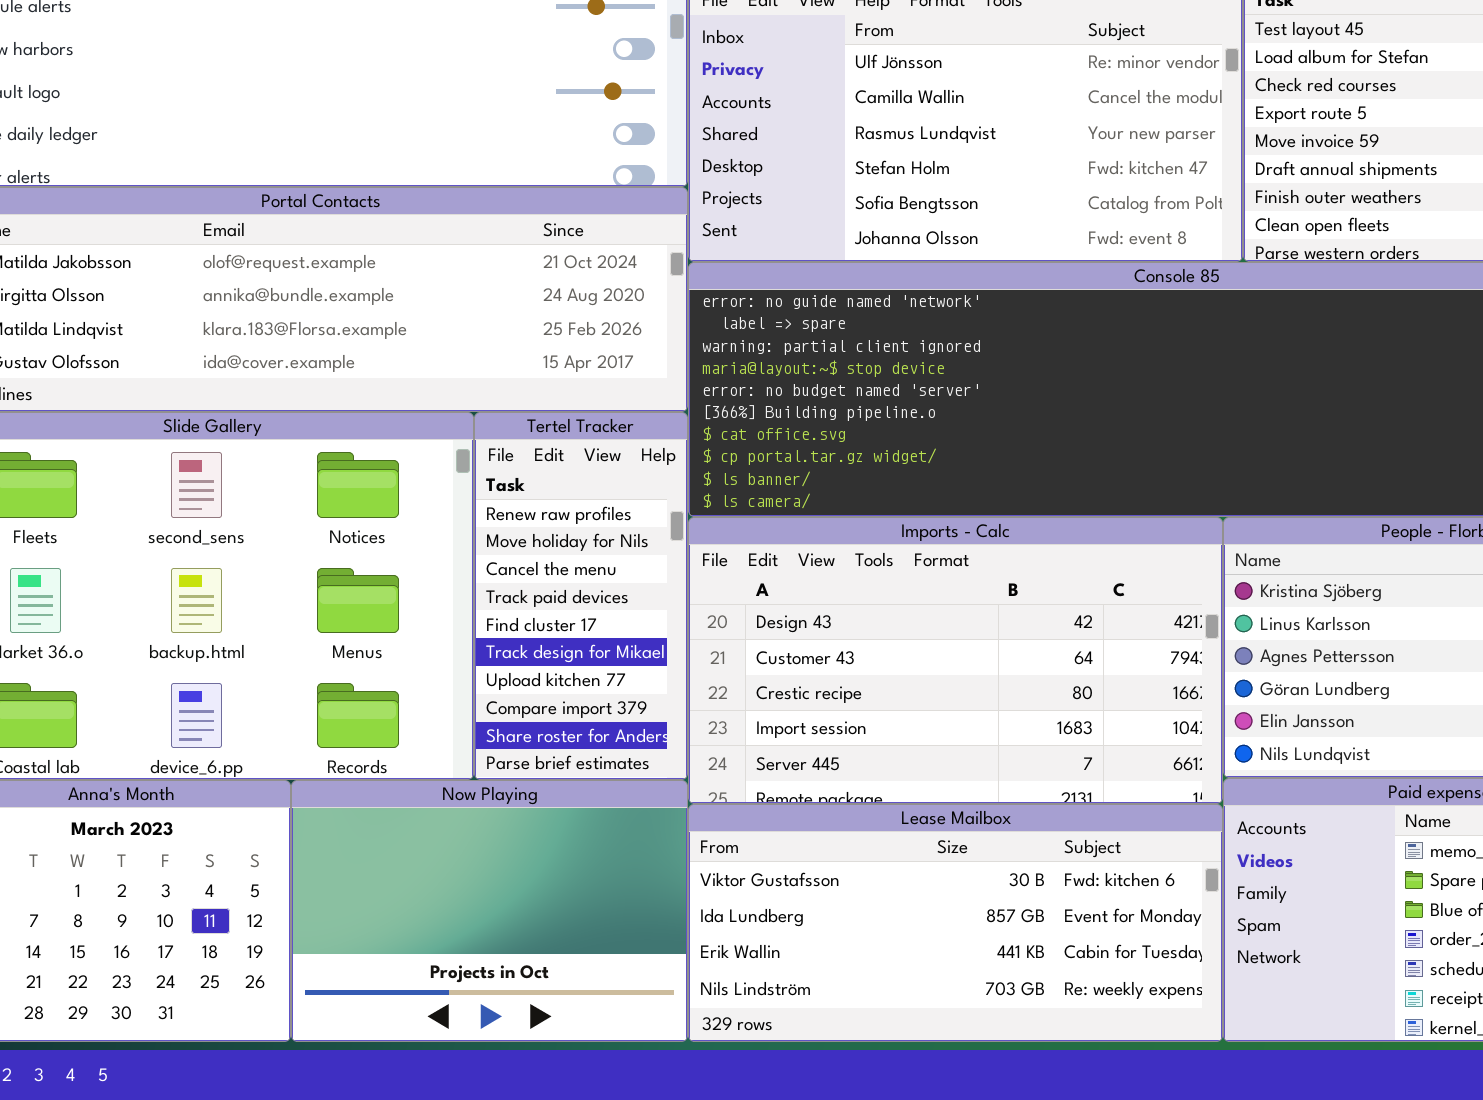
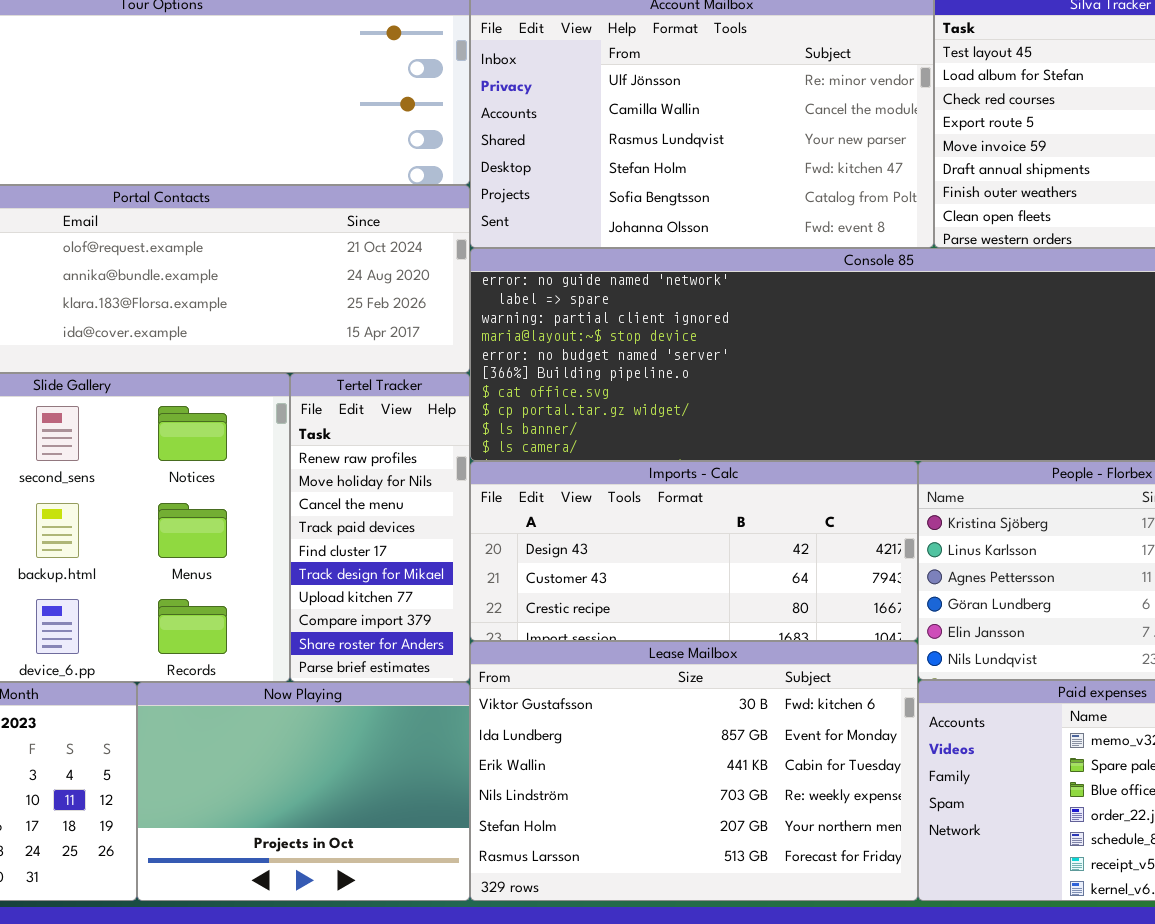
Imports - Calc: [688,517,1223,804] -> [470,461,918,641], resized
Lease Mailbox: [688,804,1223,1042] -> [470,641,918,901], resized

